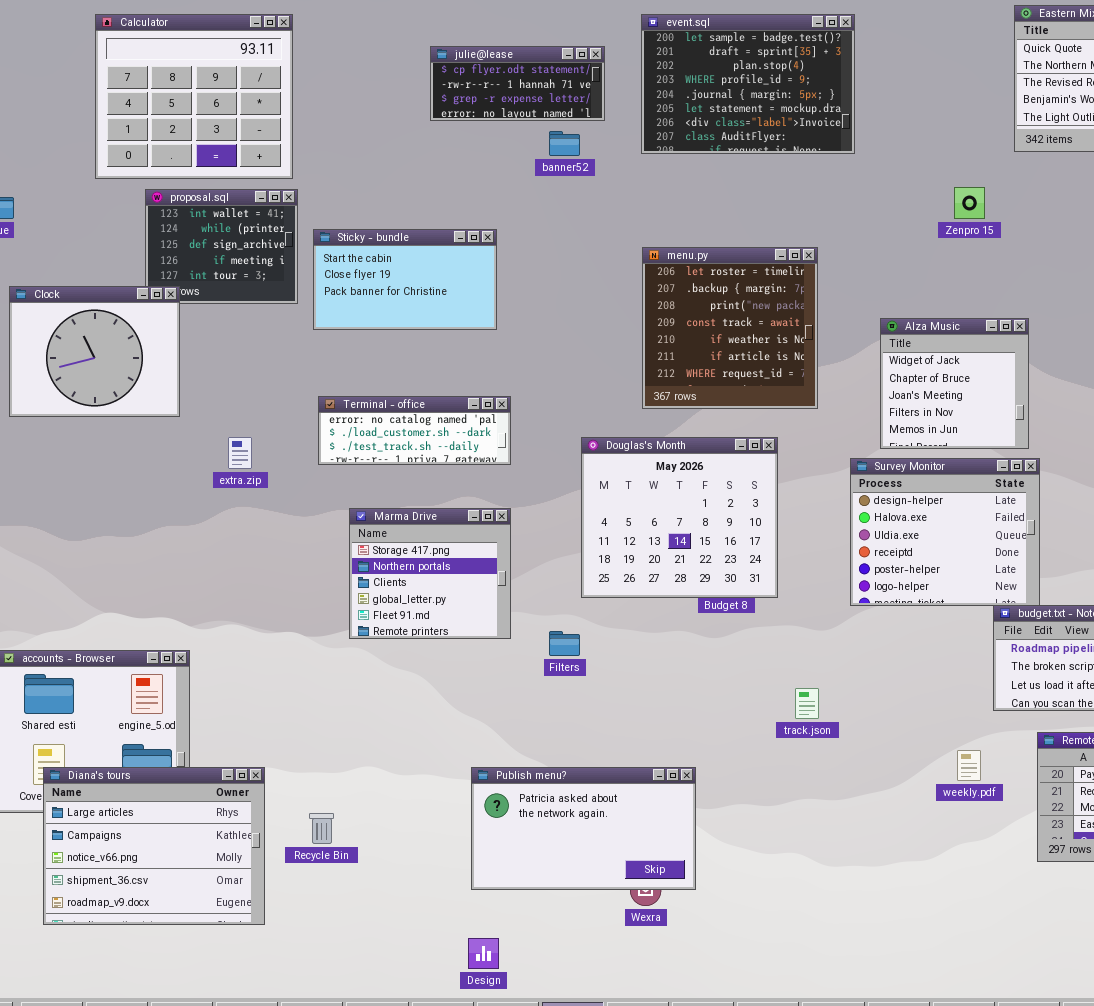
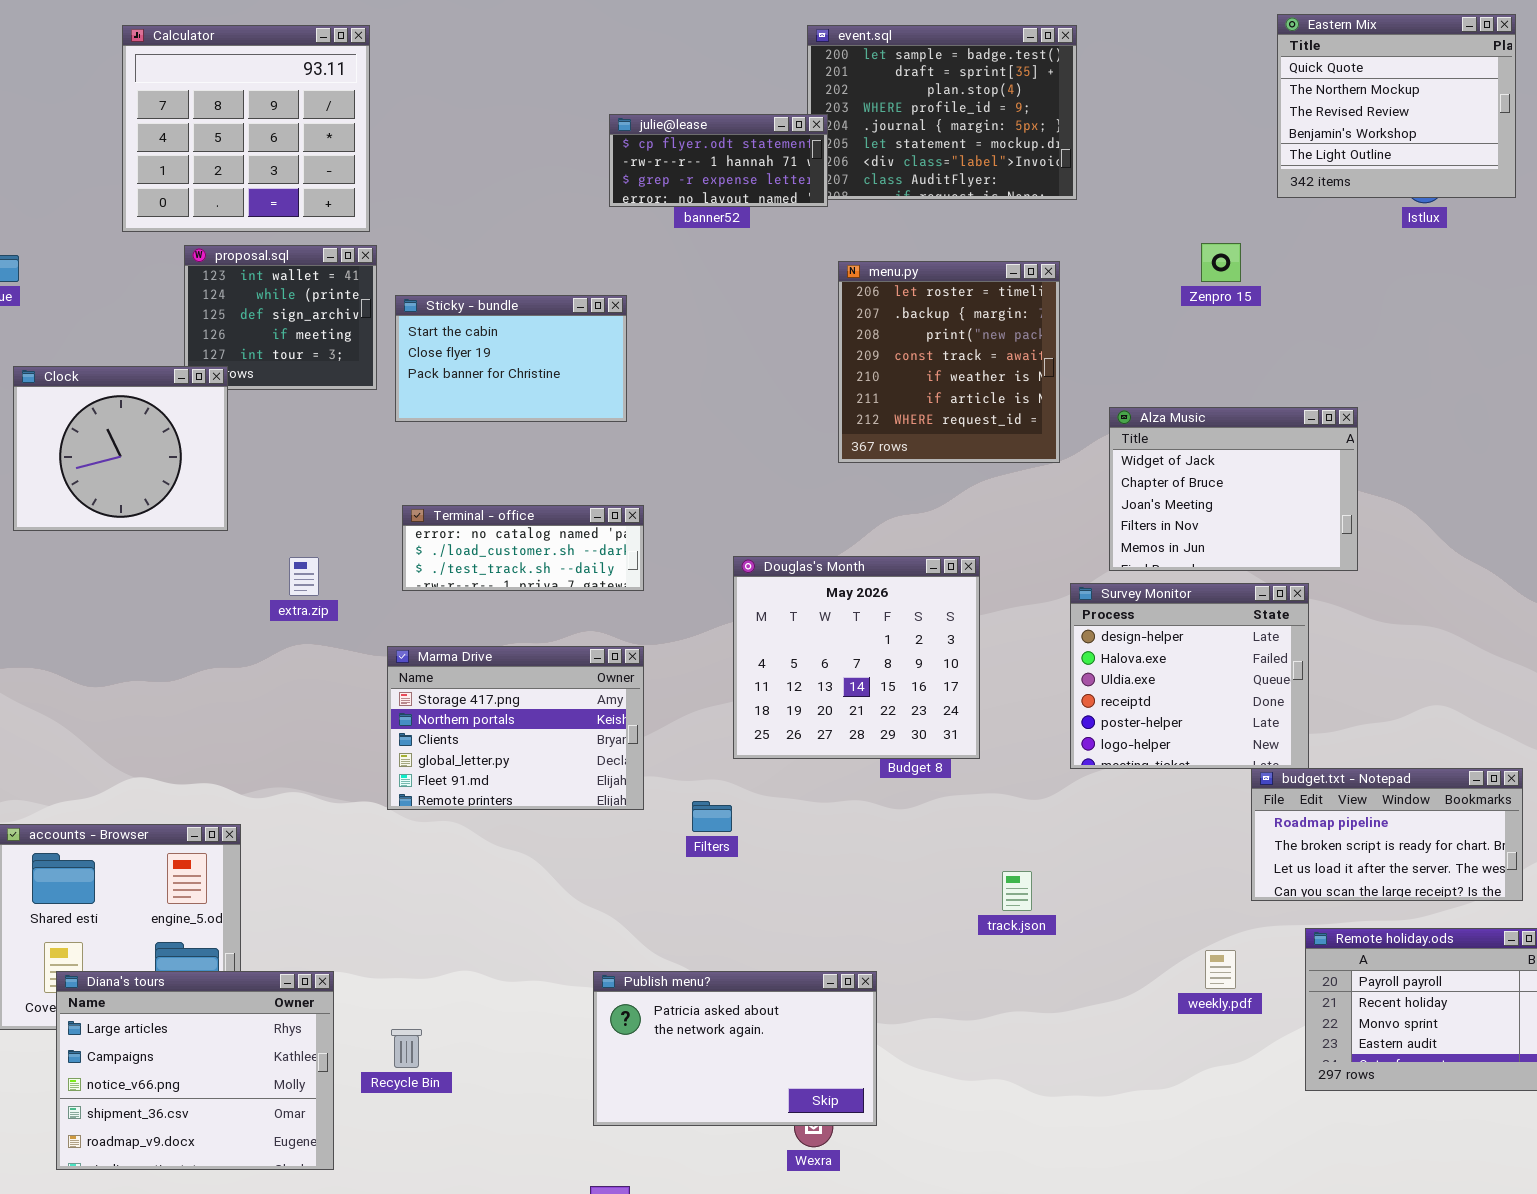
julie@lease: [430,46,605,121] -> [609,114,828,207], moved
menu.py: [642,247,818,409] -> [838,261,1060,463], moved
Alza Music: [880,318,1029,449] -> [1109,407,1358,571], resized
Marma Drive: [349,508,511,639] -> [387,646,644,810], resized

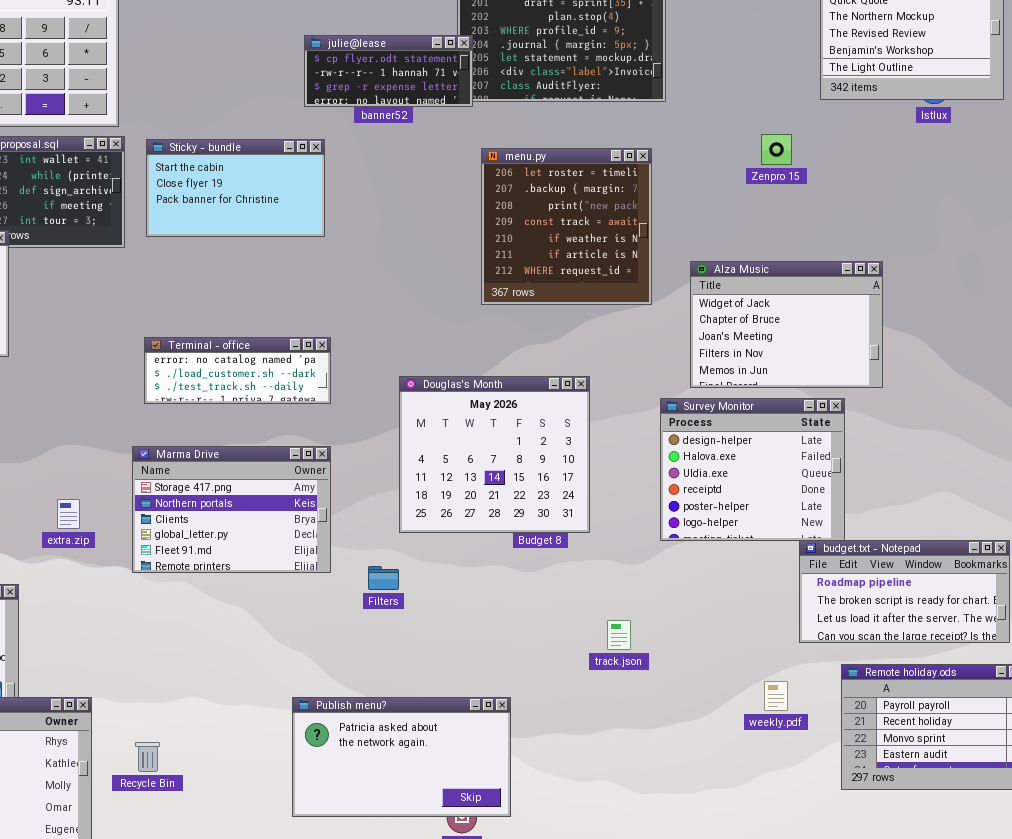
Sticky - bundle: [395,295,627,422] -> [146,139,325,237], moved
extra.zip: [289,557,319,596] -> [57,499,80,529], moved

